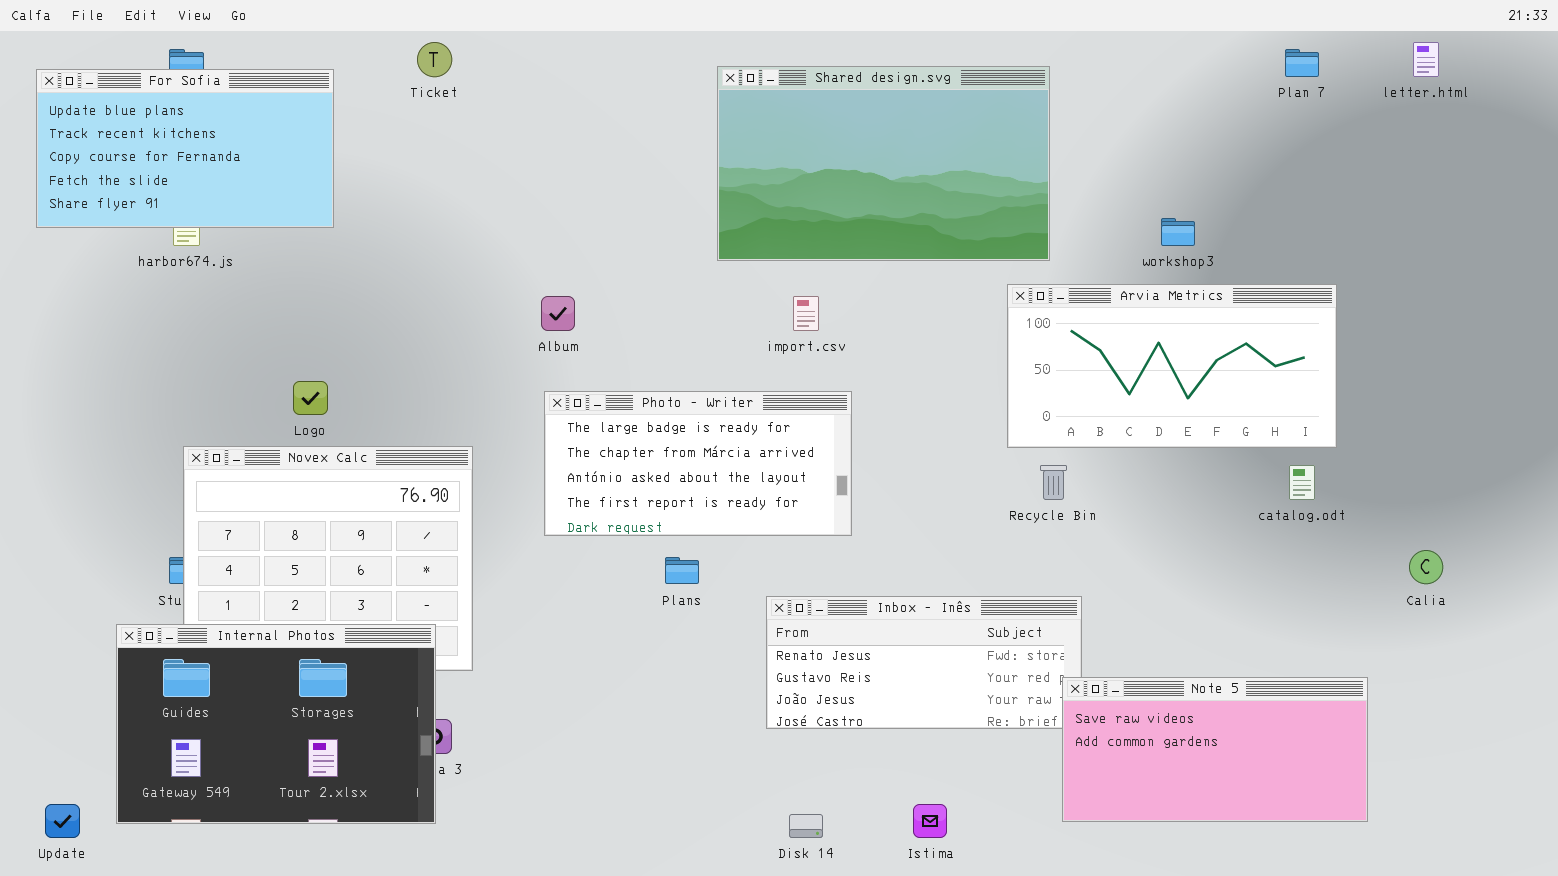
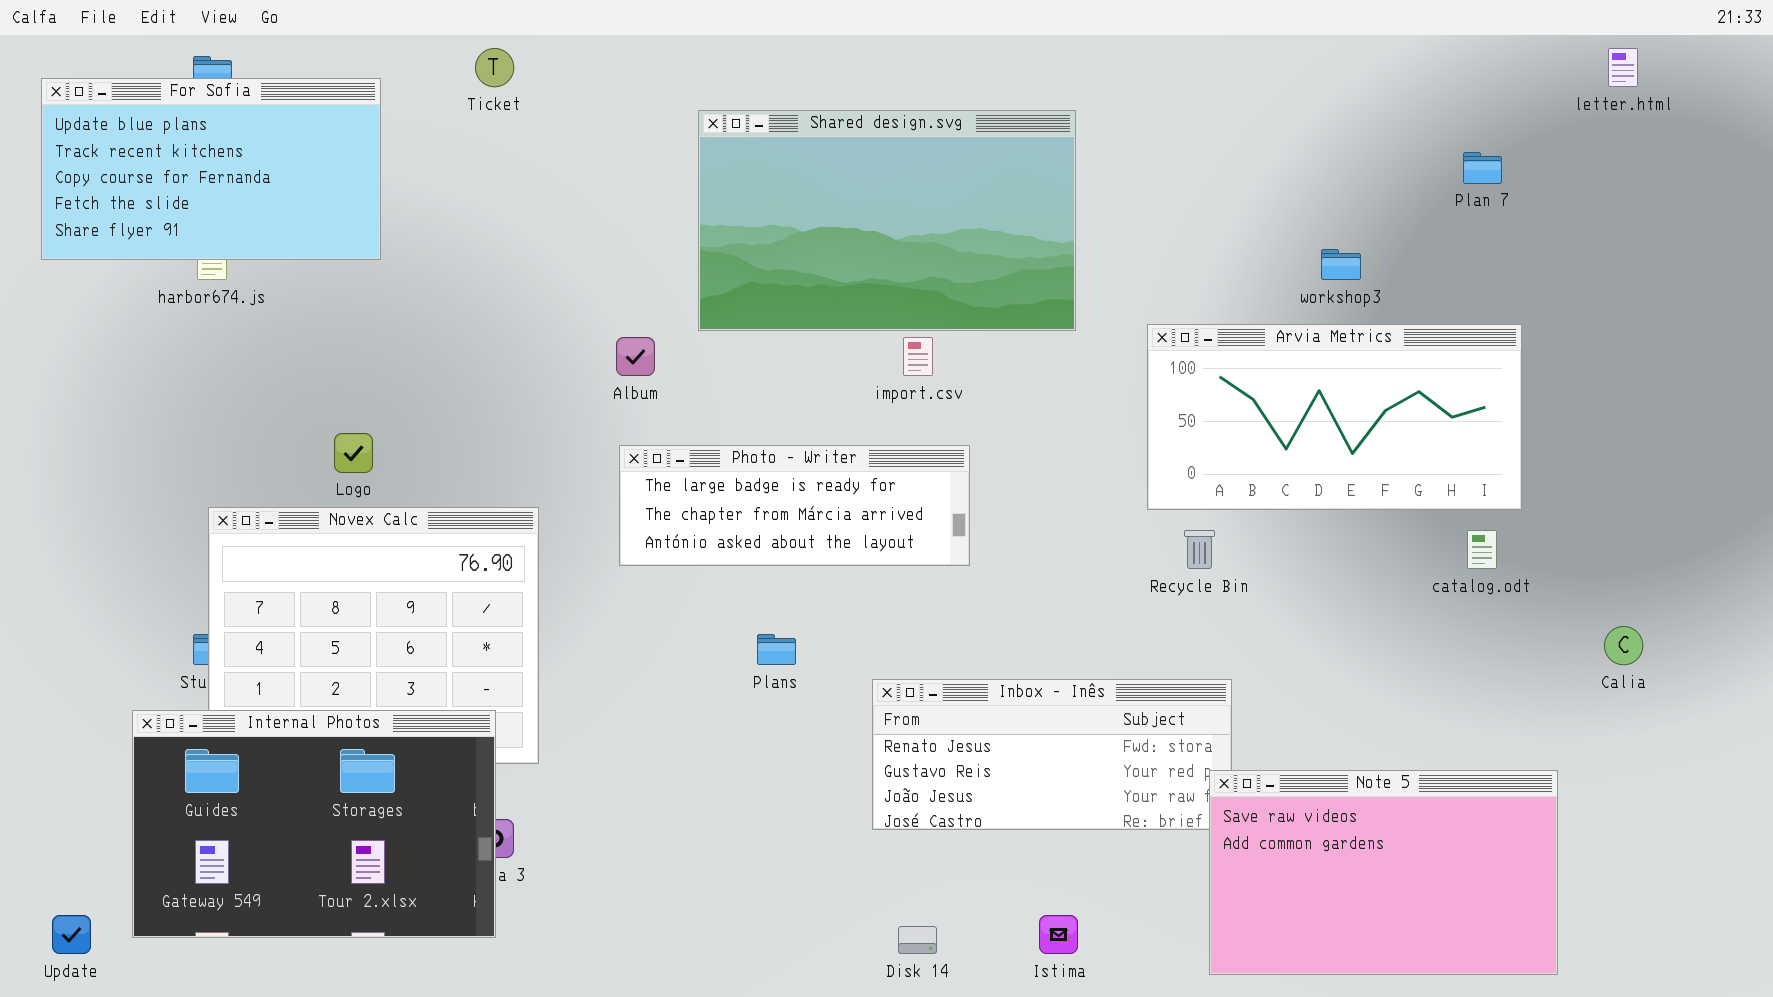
Plan 7: [1285,49,1319,77] -> [1463,152,1502,184], moved
Shared design.svg: [717,66,1050,261] -> [698,110,1076,331], moved
Photo - Writer: [544,391,852,536] -> [619,445,970,566], resized
Note 5: [1062,677,1368,822] -> [1209,770,1558,975], resized

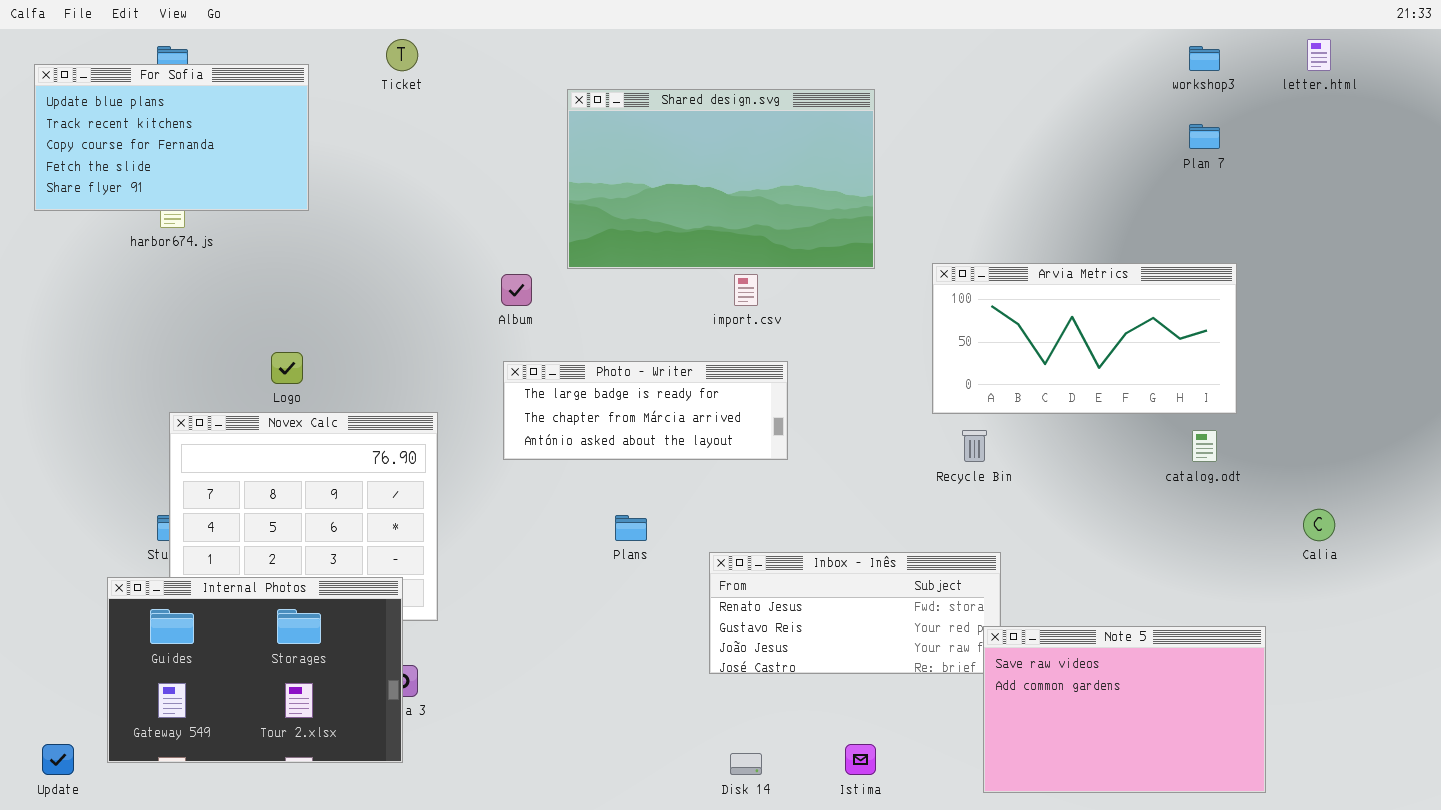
workshop3: [1321,249,1361,280] -> [1189,46,1220,71], moved

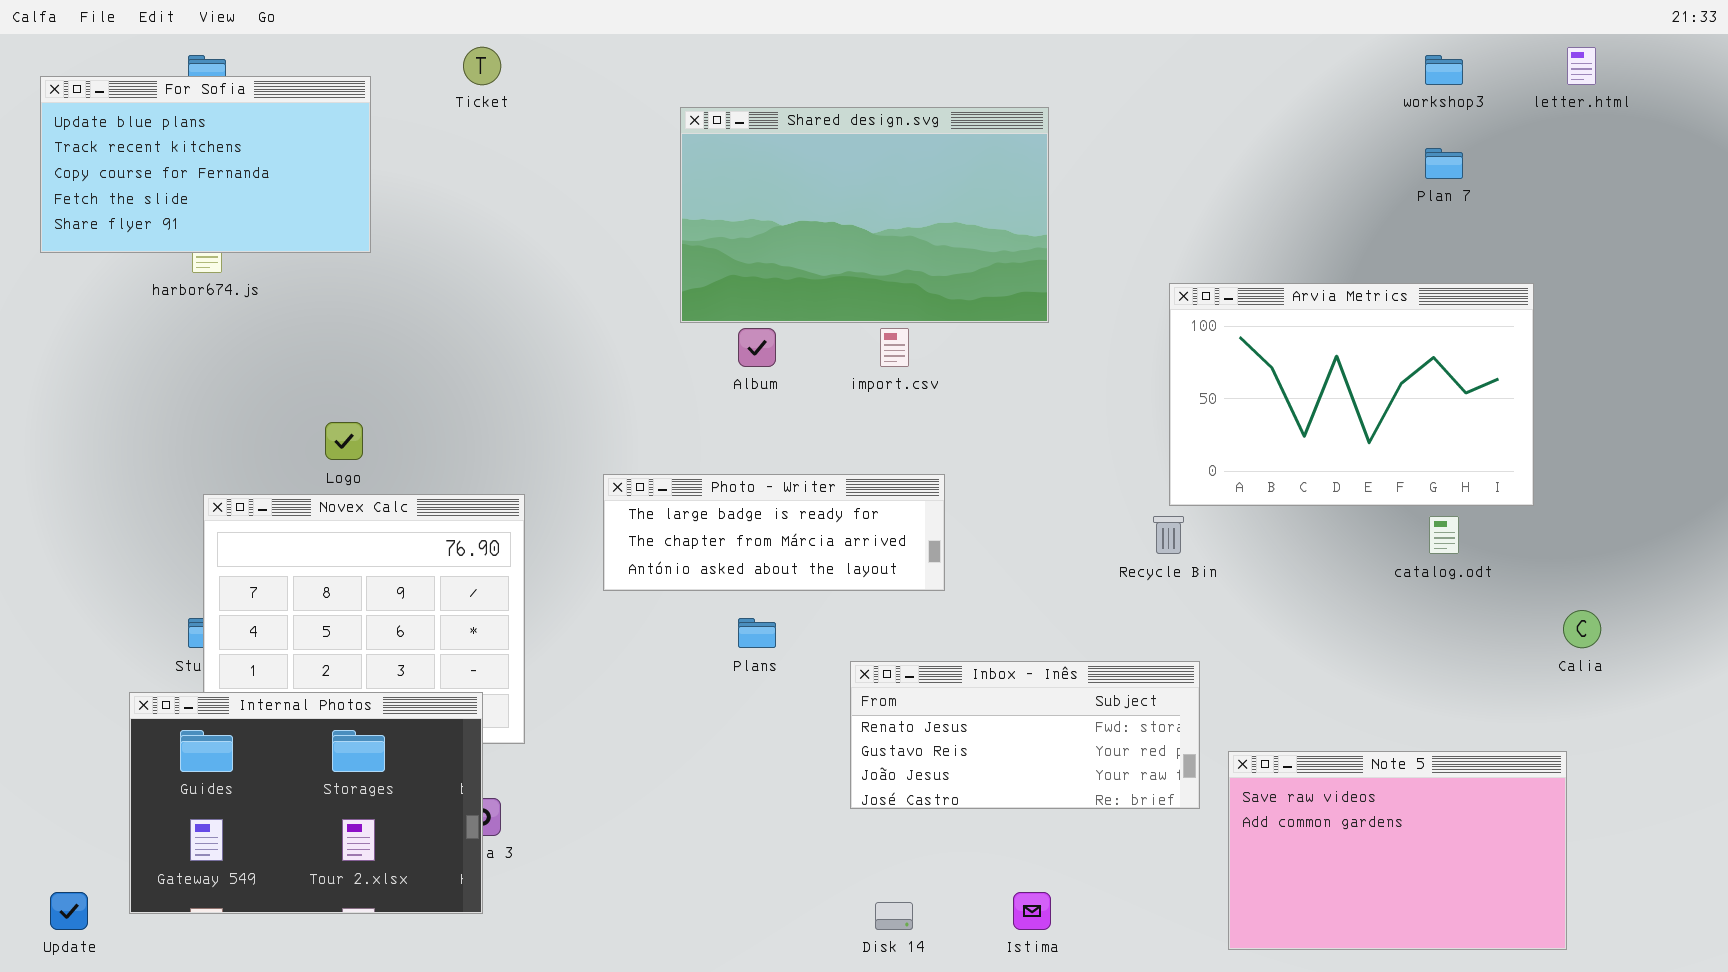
Arvia Metrics: [932,263,1237,414] -> [1169,283,1534,506], moved, resized
Album: [501,274,532,306] -> [738,328,776,367], moved
Photo - Writer: [503,361,788,460] -> [603,474,945,591], moved
Note 5: [983,626,1266,793] -> [1228,751,1567,950], moved

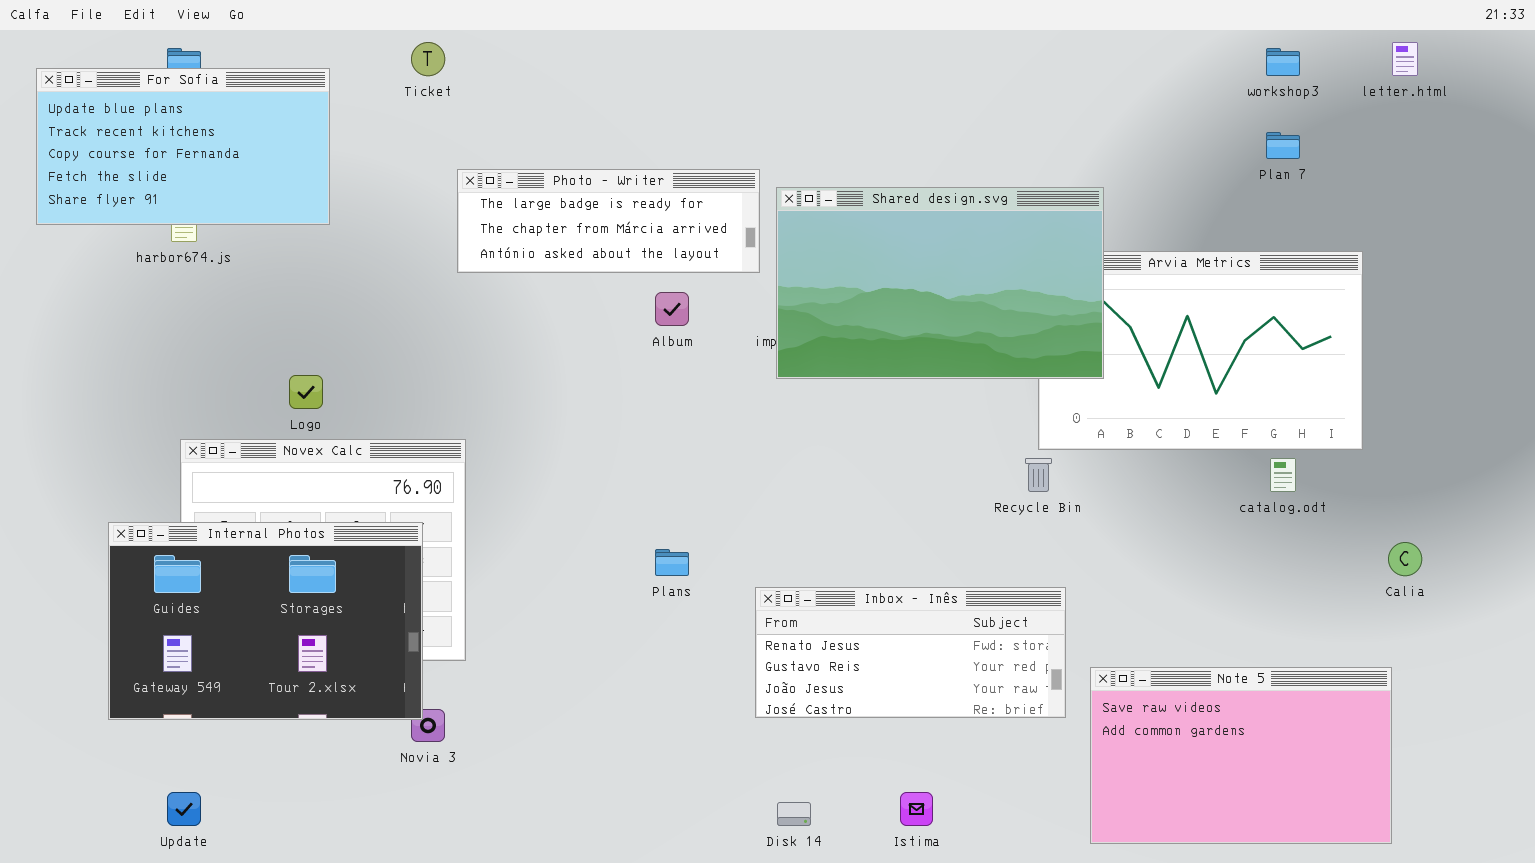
Shared design.svg: [680,107,1049,323] -> [776,187,1104,379], moved
Photo - Writer: [603,474,945,591] -> [457,169,760,273], moved
Internal Photos: [129,692,483,914] -> [108,522,423,720], moved
Update: [50,892,88,930] -> [167,792,201,826], moved

